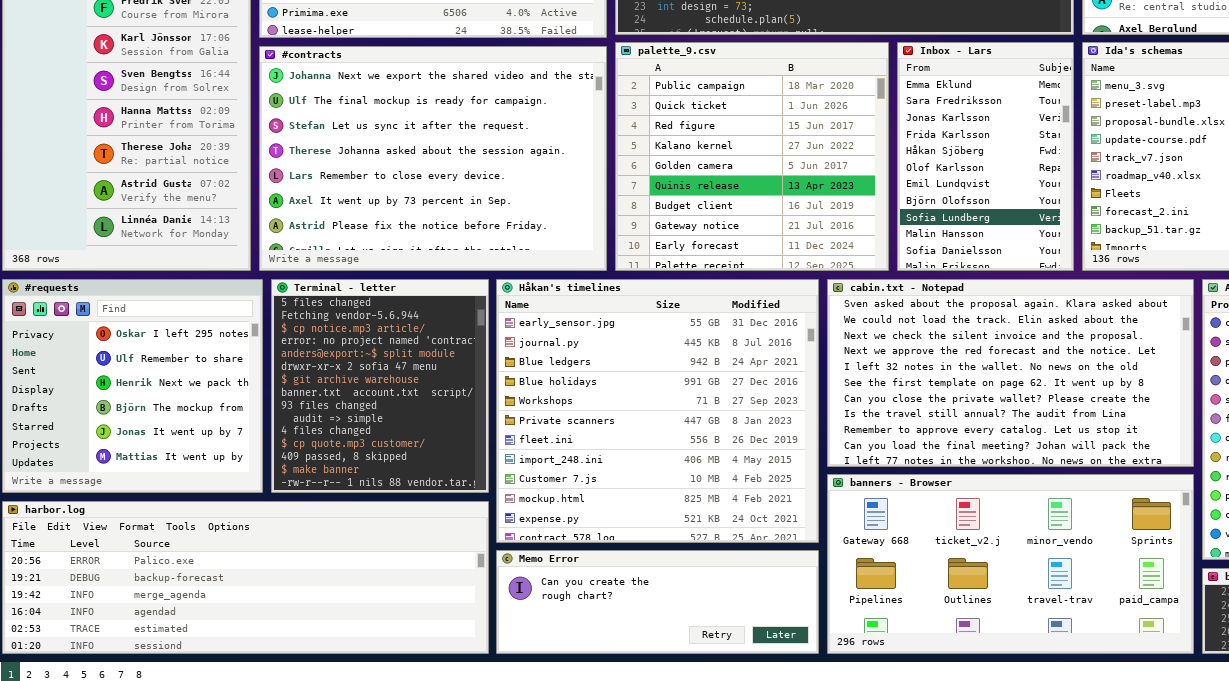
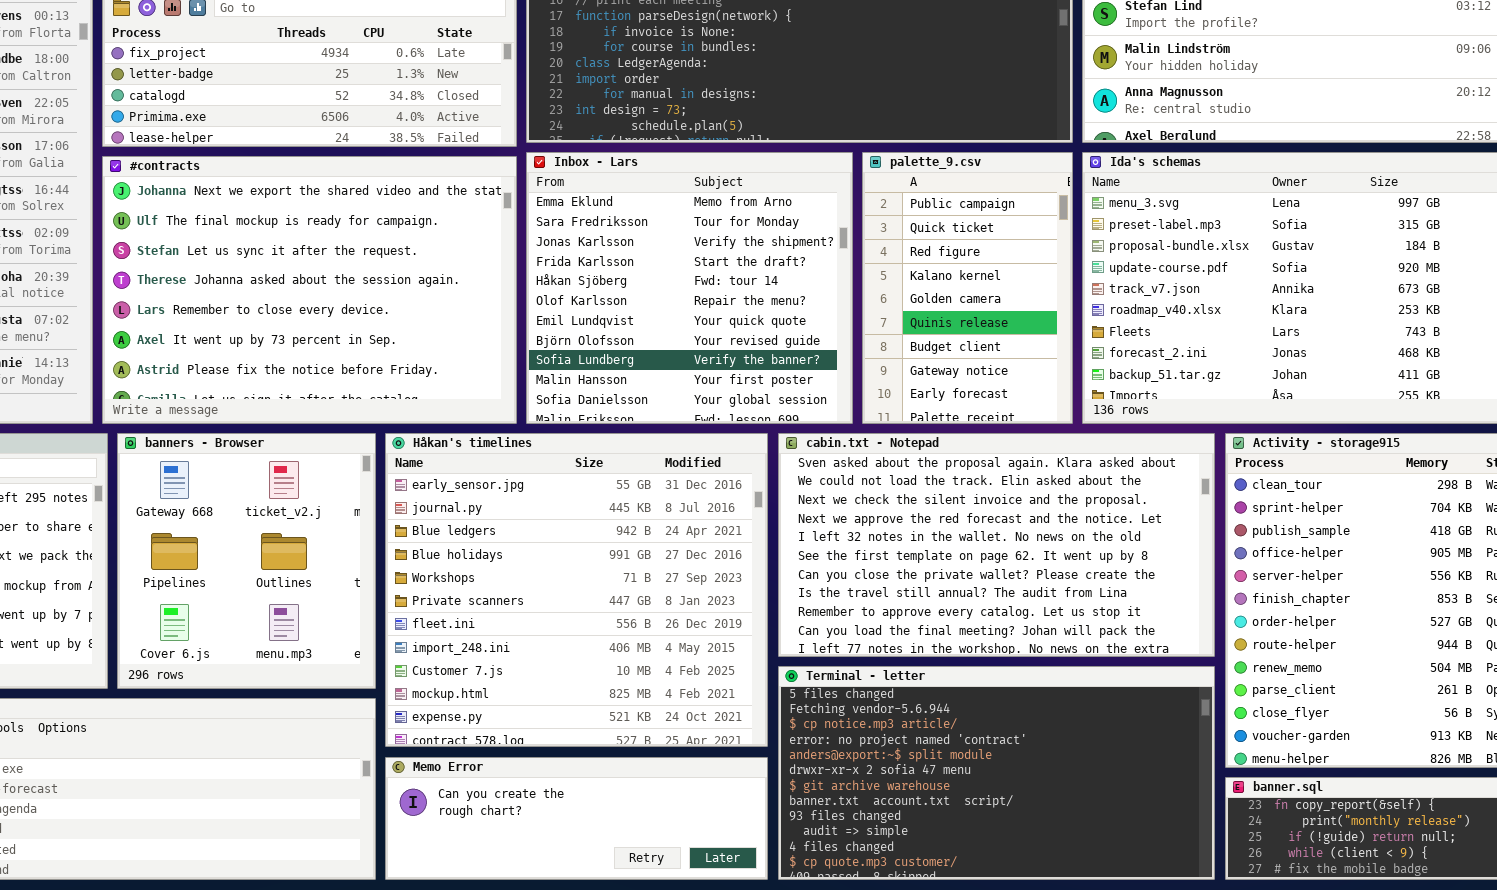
palette_9.csv: [615,42,889,271] -> [862,152,1073,424], moved, resized
Inbox - Lars: [897,42,1074,271] -> [526,152,853,424], moved, resized
Terminal - letter: [271,279,489,493] -> [778,666,1215,880], moved, resized
banners - Browser: [827,474,1194,654] -> [117,433,376,689], moved, resized

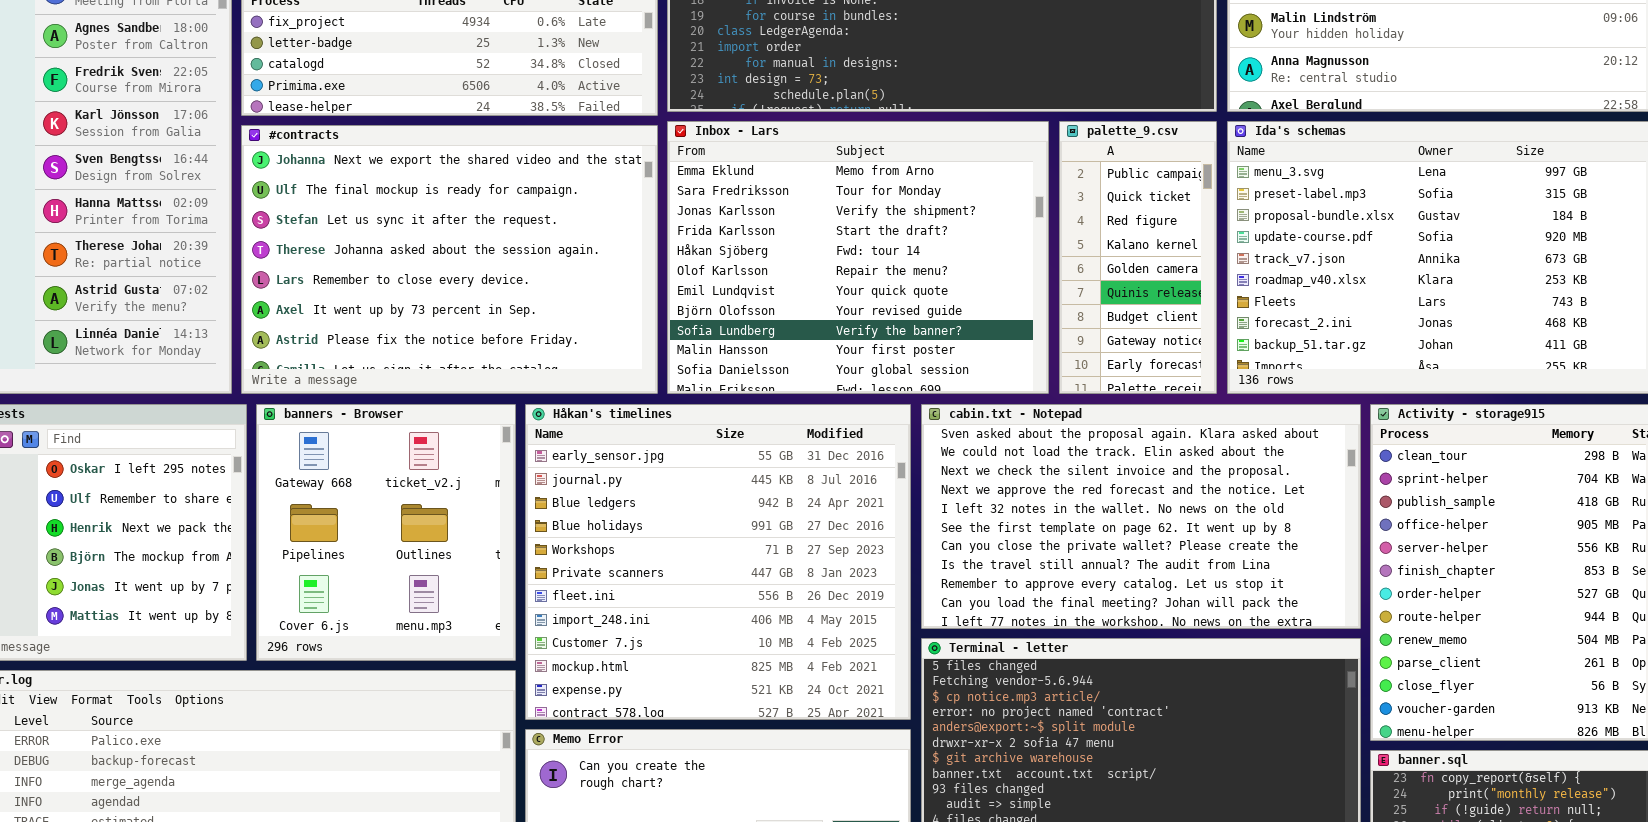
Inbox - Lars: [526,152,853,424] -> [667,121,1049,394], resized
palette_9.csv: [862,152,1073,424] -> [1059,121,1217,394], resized

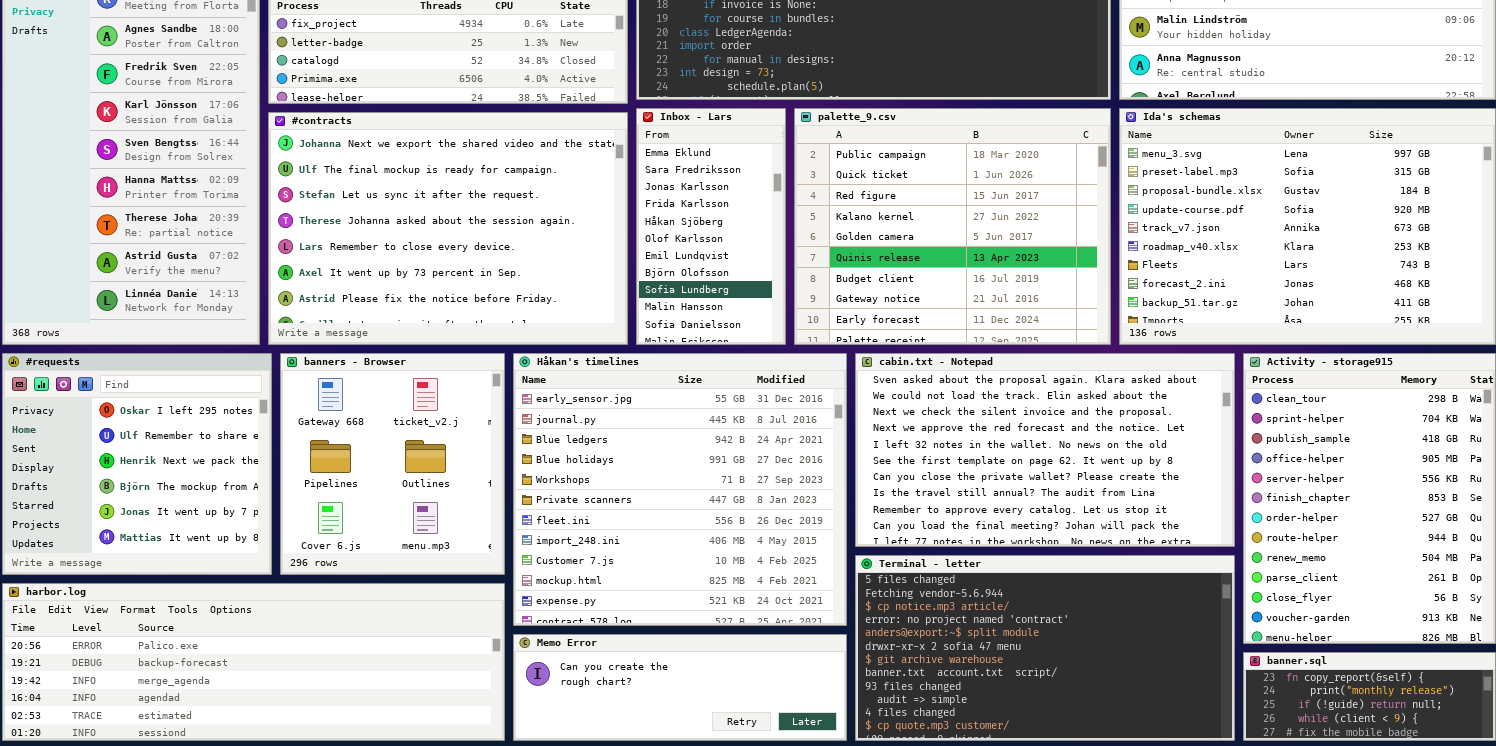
Inbox - Lars: [667,121,1049,394] -> [636,108,786,345], resized
palette_9.csv: [1059,121,1217,394] -> [794,108,1111,345], resized

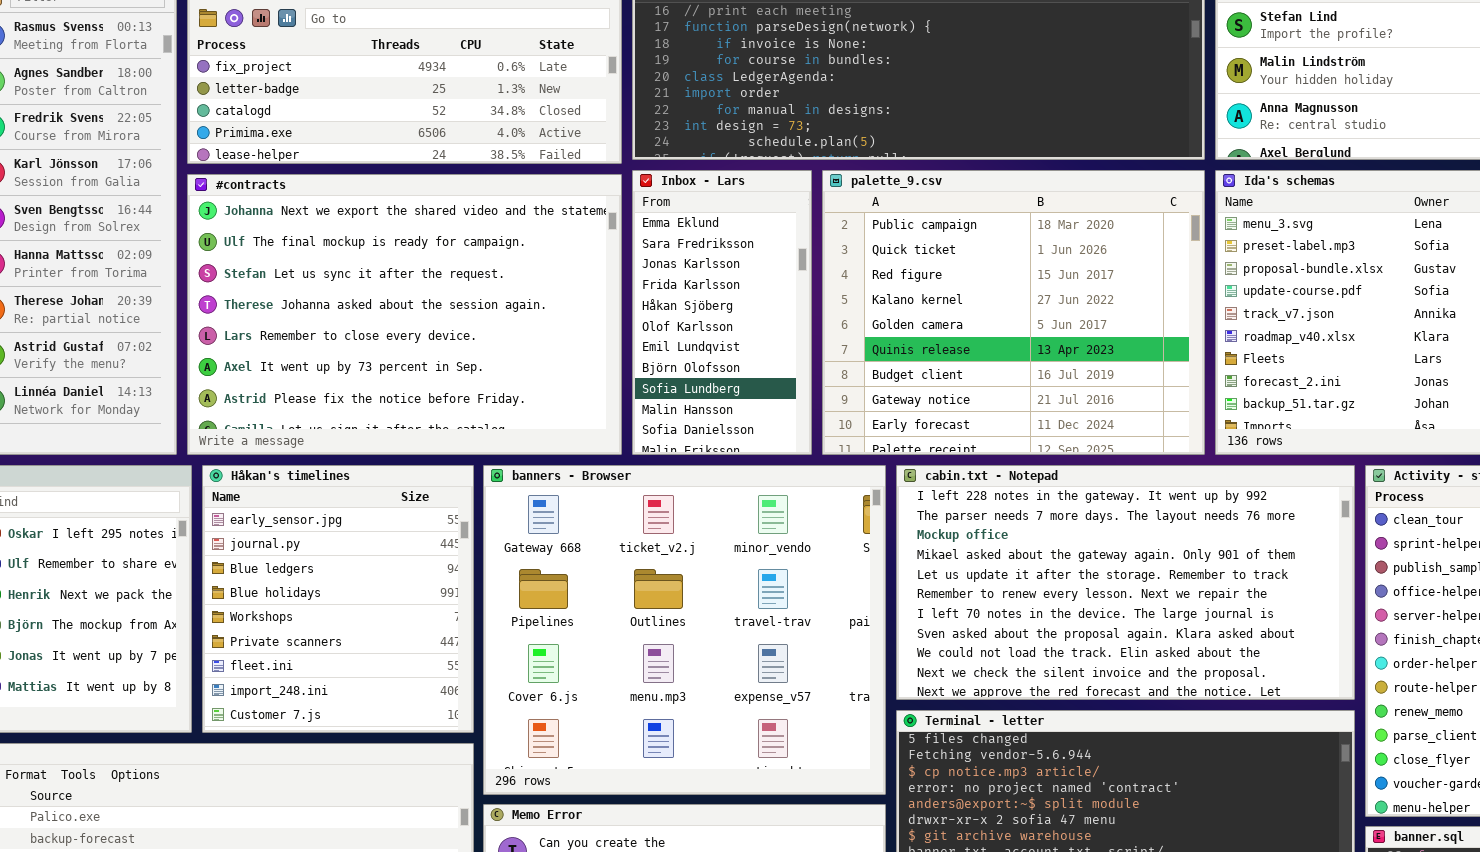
banners - Browser: [280,353,505,575] -> [483,465,886,795], moved, resized
Håkan's timelines: [513,353,847,626] -> [202,465,474,733], moved, resized
cabin.txt - Notepad: [855,353,1235,547] -> [896,465,1355,700], scrolled up 7 rows

